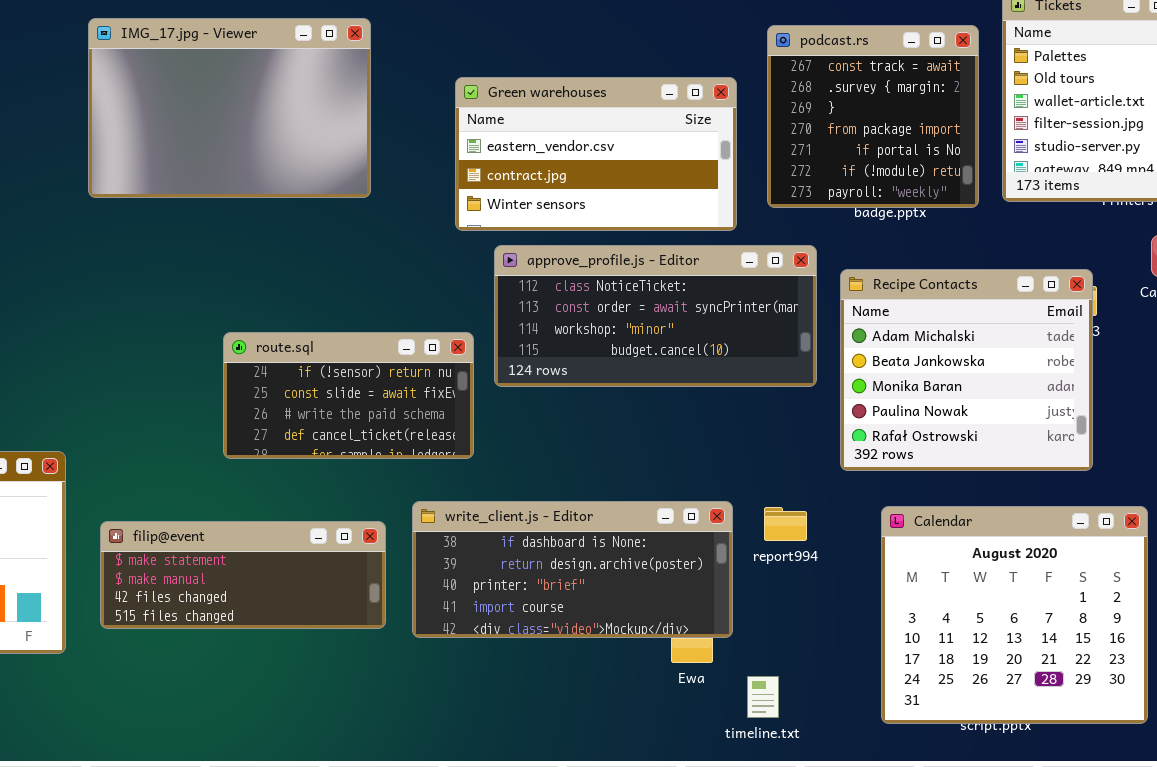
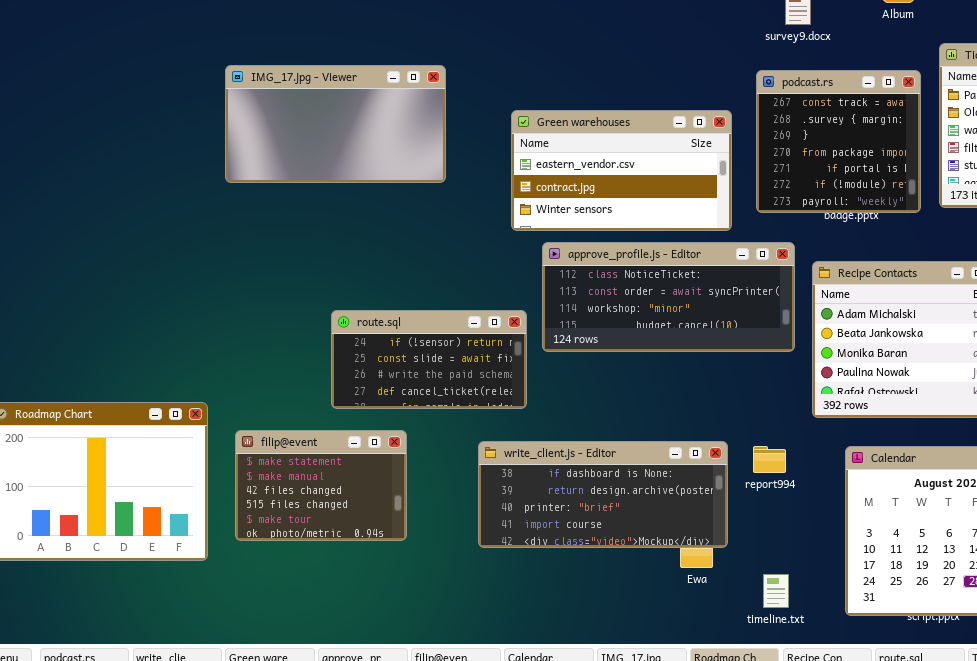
IMG_17.jpg - Viewer: [88,18,371,198] -> [225,65,446,183], resized
filip@event: [100,521,386,629] -> [235,430,407,541], resized
timeline.txt: [747,676,779,718] -> [763,574,789,608], moved

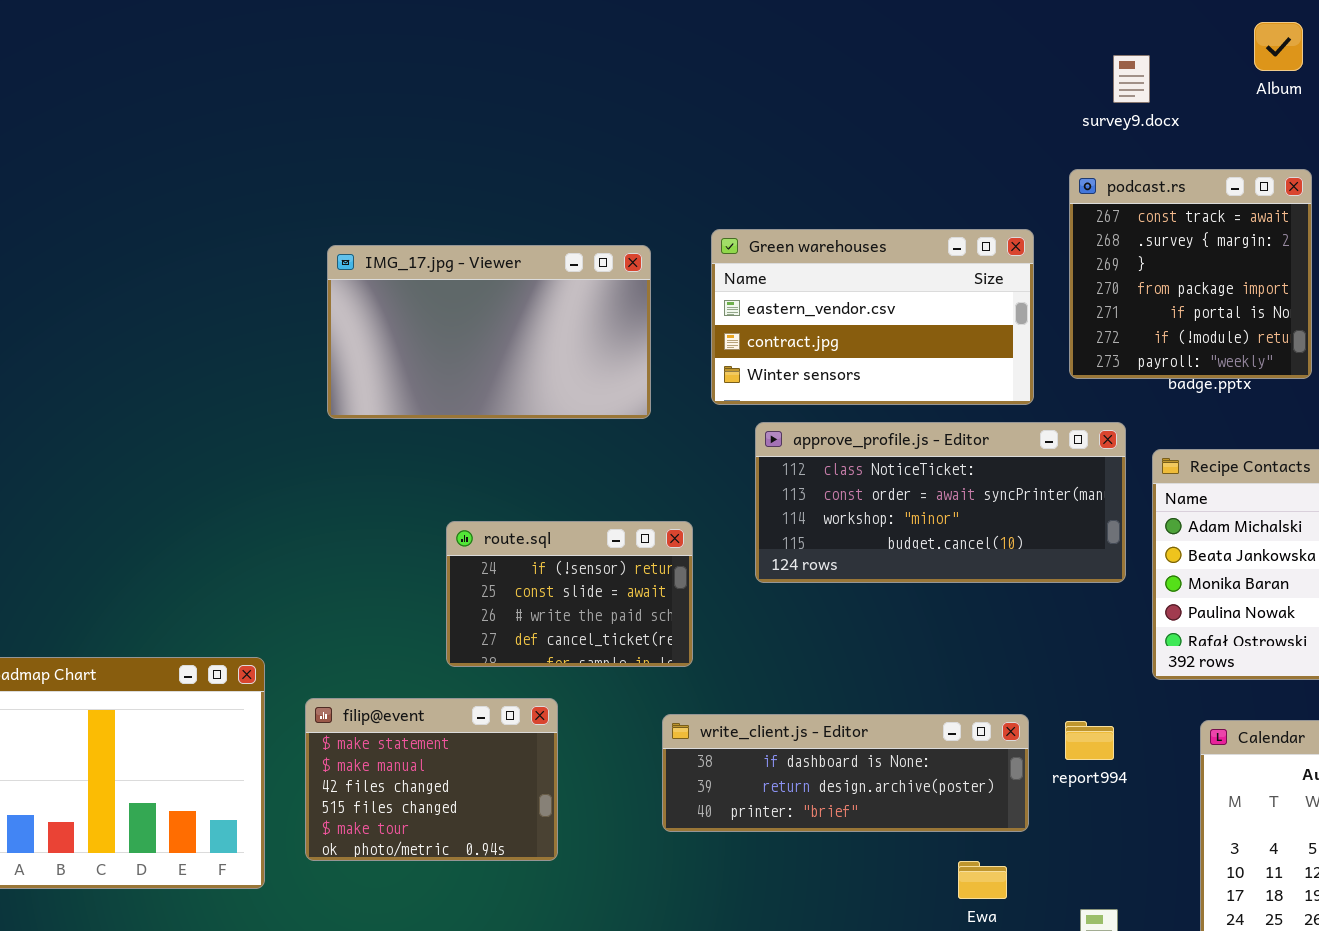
IMG_17.jpg - Viewer: [225,65,446,183] -> [327,245,651,419], moved
route.sql: [331,310,527,409] -> [446,521,693,667], resized
write_client.js - Editor: [478,441,728,548] -> [662,714,1029,832], resized

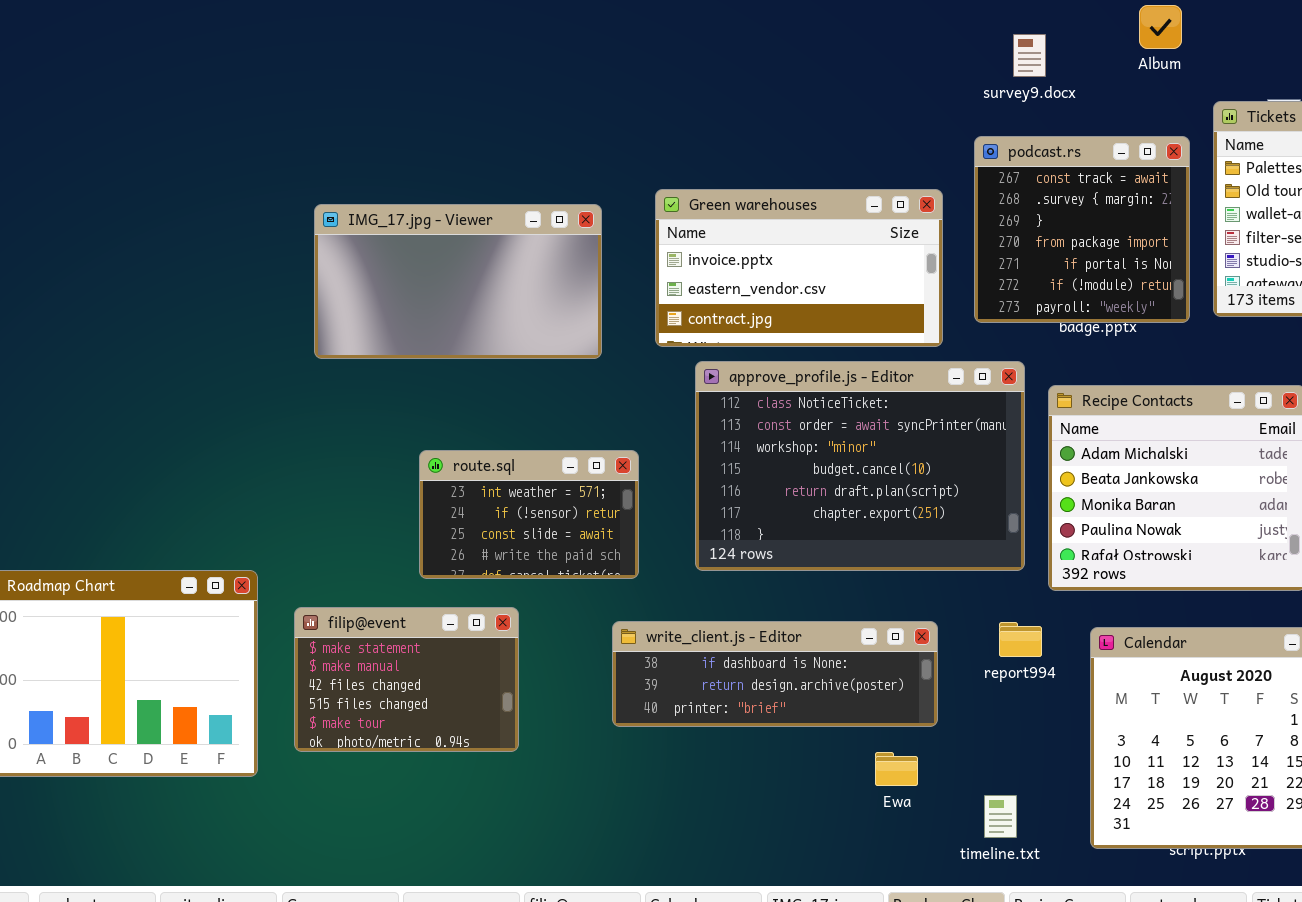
Green warehouses: [711,229,1034,405] -> [655,189,943,347], scrolled up 1 row
approve_profile.js - Editor: [755,422,1126,583] -> [695,361,1025,571], resized
route.sql: [446,521,693,667] -> [419,450,639,579], scrolled up 1 row
report994: [1065,721,1114,760] -> [999,622,1042,657], moved

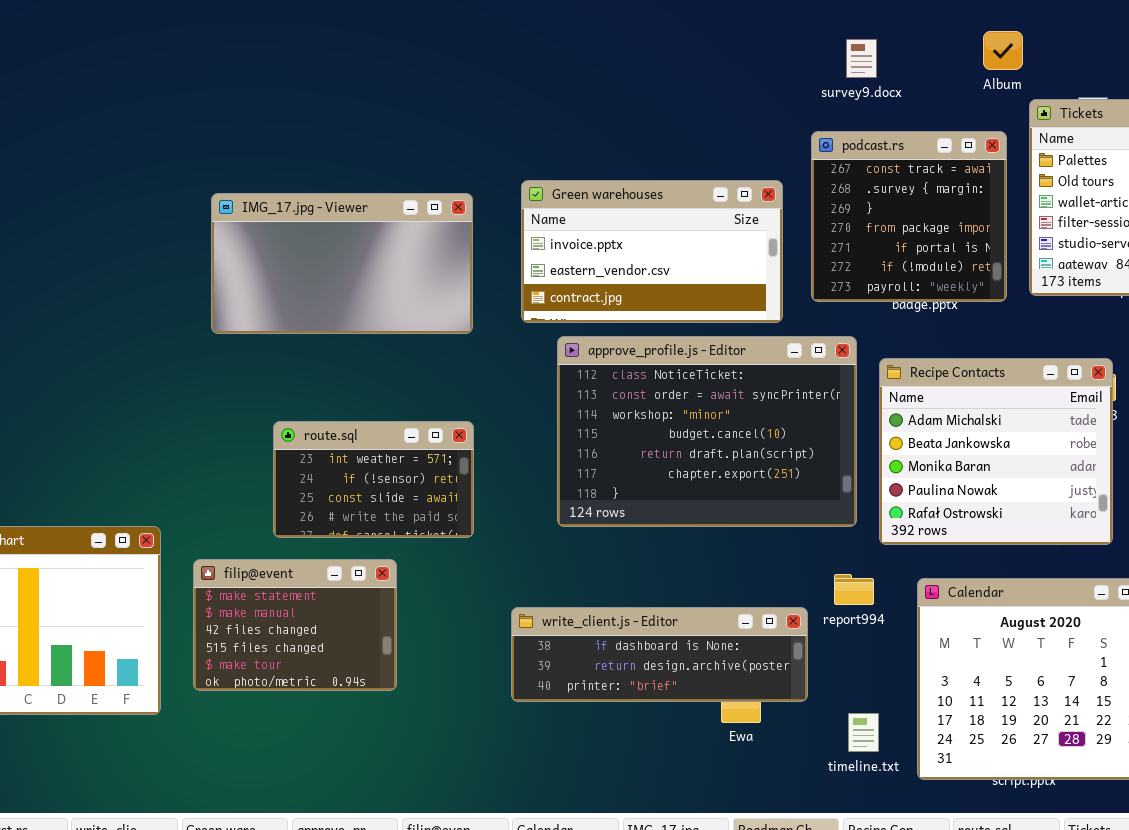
Album: [1139,5,1182,49] -> [983,31,1023,70], moved
route.sql: [419,450,639,579] -> [273,421,474,538], moved
write_client.js - Editor: [612,621,938,727] -> [511,607,808,702], moved
timeline.txt: [984,795,1017,838] -> [848,713,879,752], moved

